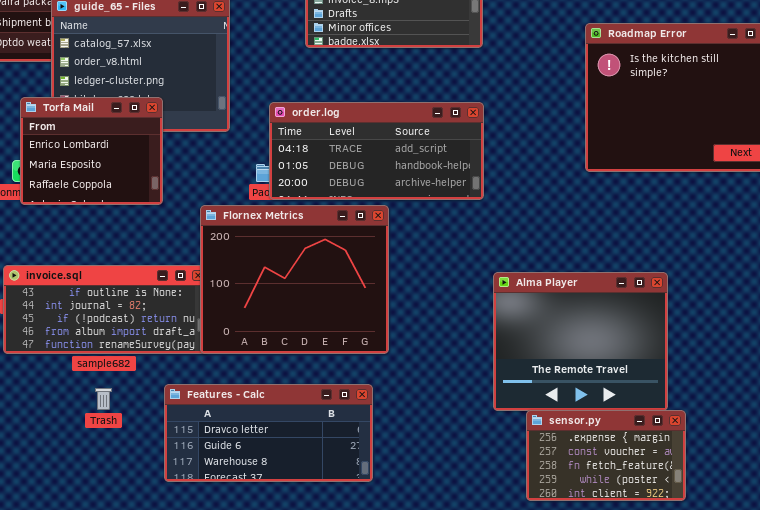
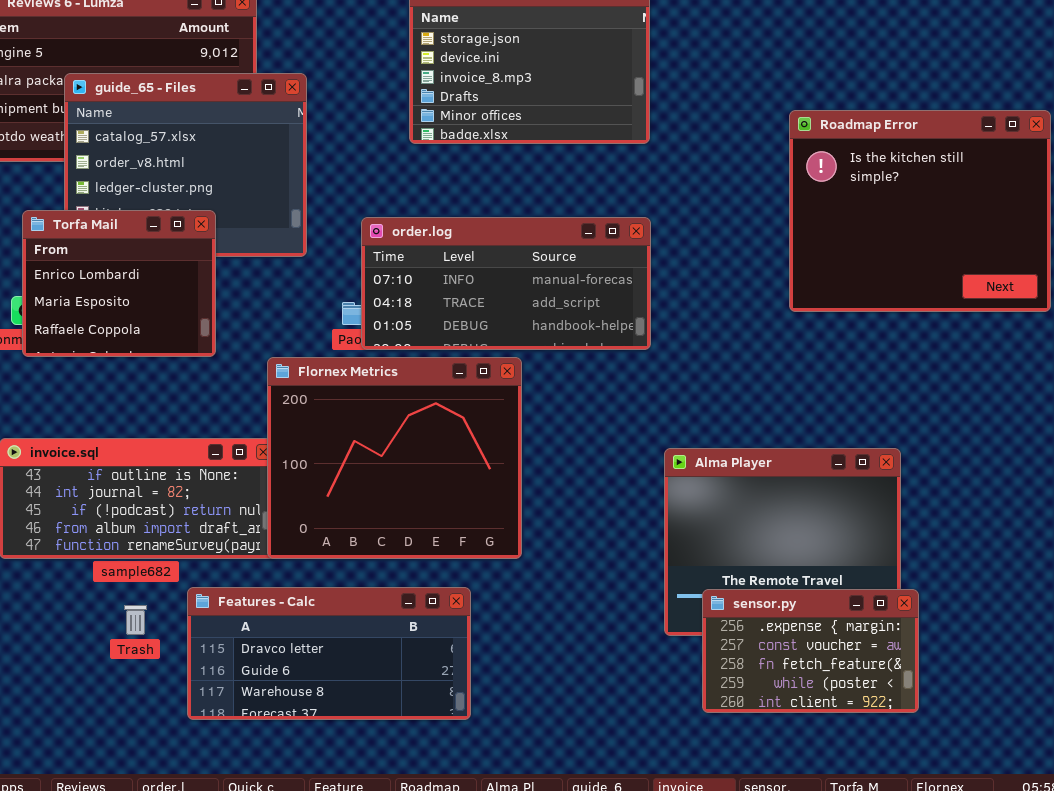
order.log: [269,102,484,200] -> [361,217,651,350], scrolled up 1 row
Features - Calc: [164,384,373,482] -> [187,587,471,720], moved
sensor.py: [526,410,686,501] -> [702,589,919,713], moved

